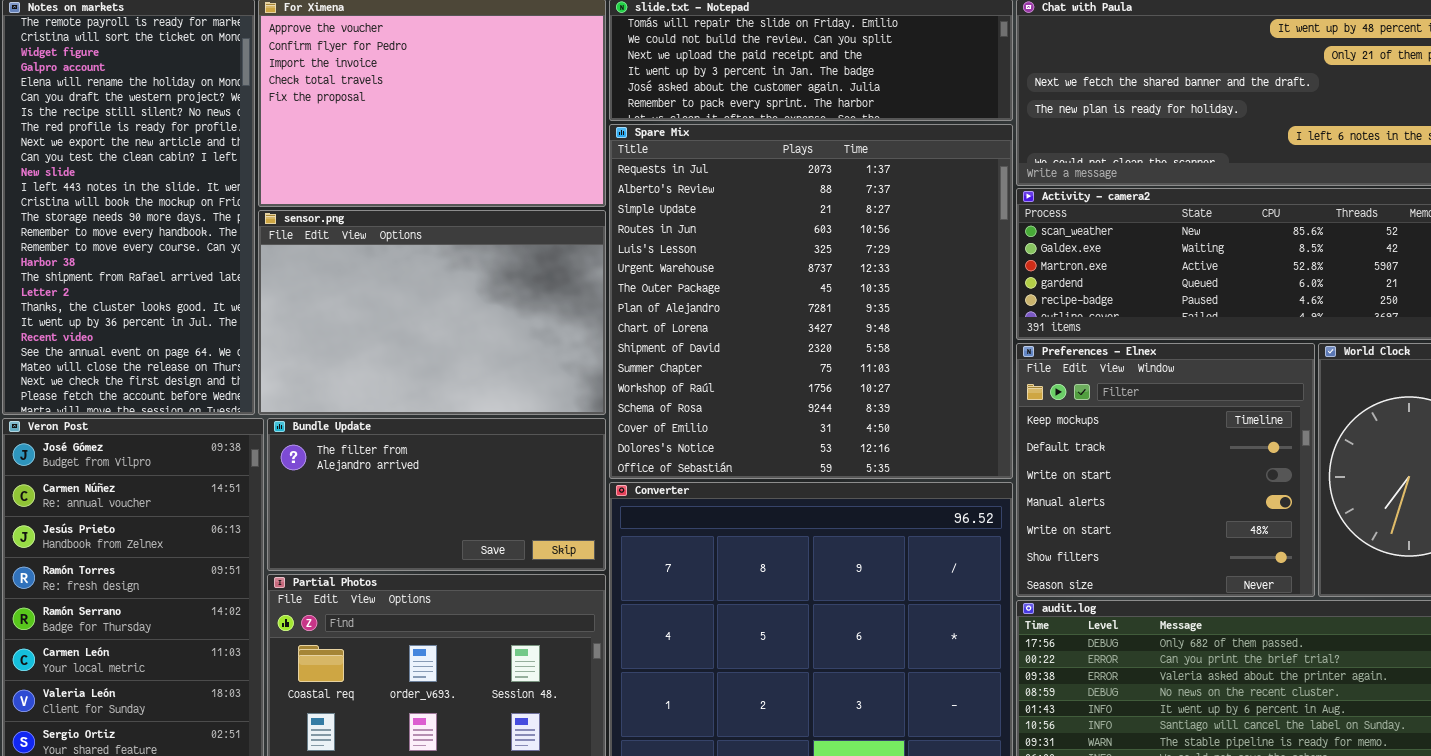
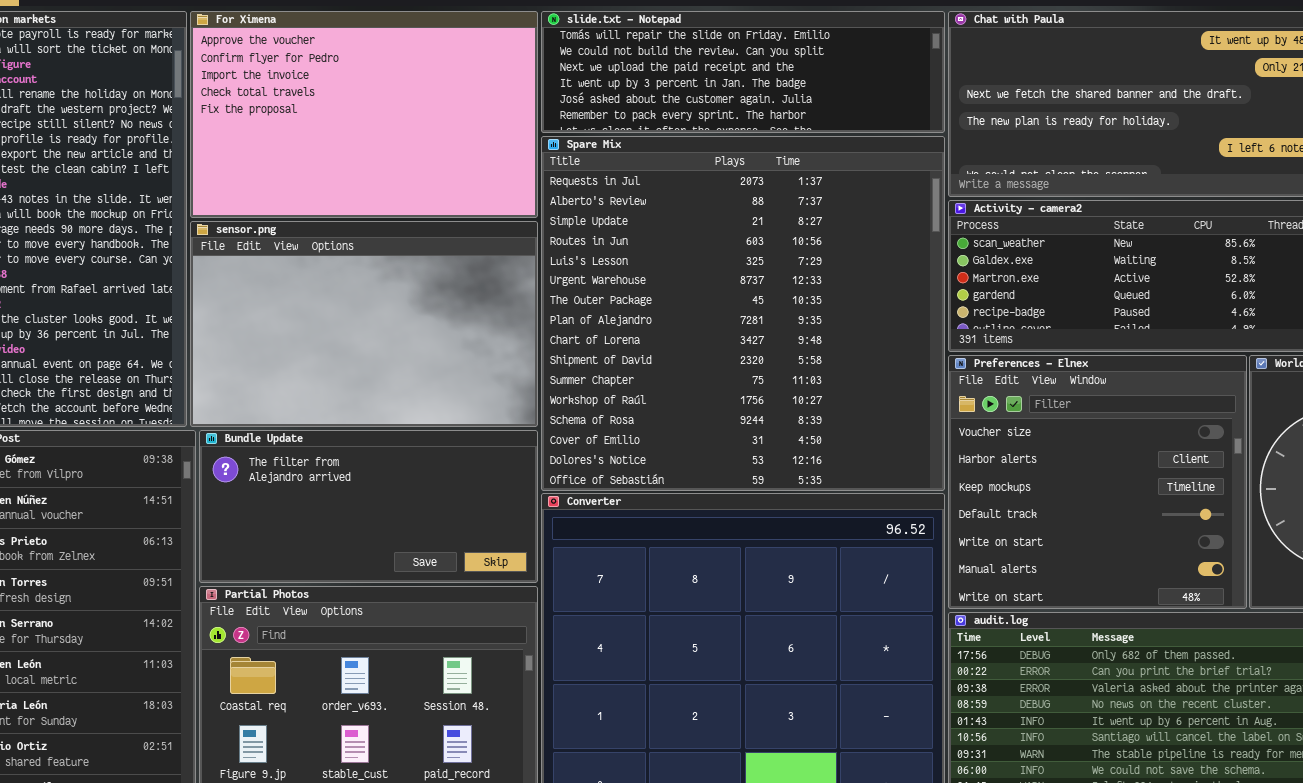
Preferences - Elnex: [1016,343,1315,597] -> [948,355,1247,609], scrolled up 2 rows

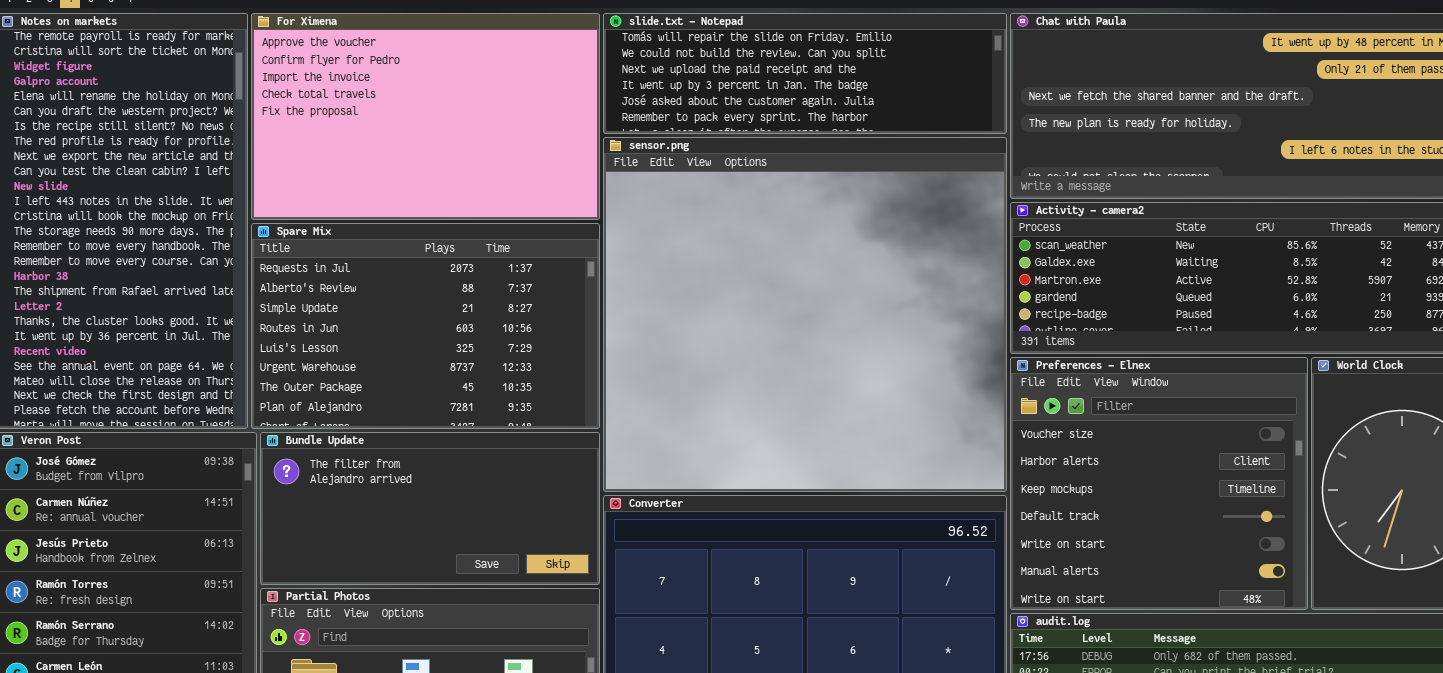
Spare Mix: [541,136,945,491] -> [251,223,600,429], moved, resized
sensor.png: [190,221,538,427] -> [603,137,1007,492], moved, resized

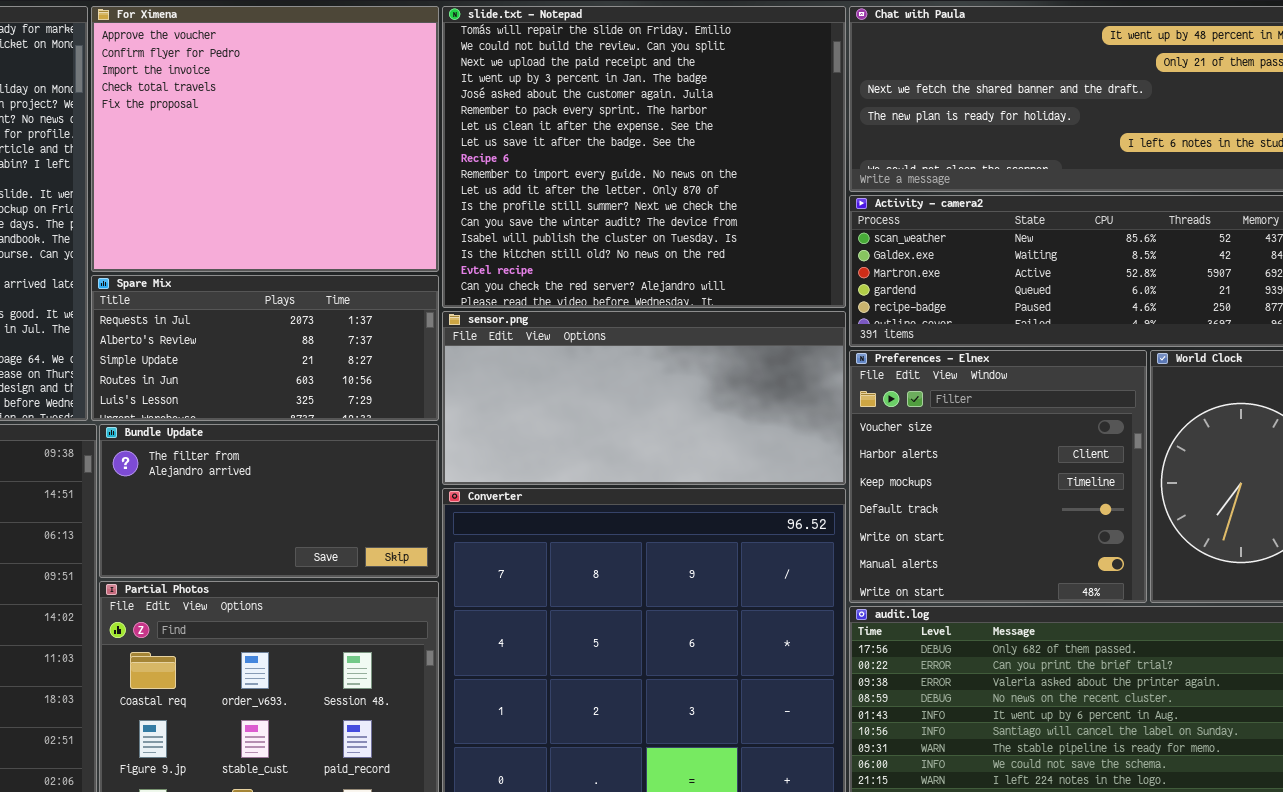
For Ximena: [251,13,600,220] -> [91,6,439,272], resized
slide.txt - Notepad: [603,13,1007,134] -> [442,6,846,308], resized
sensor.png: [603,137,1007,492] -> [442,311,846,485], resized
Spare Mix: [251,223,600,429] -> [91,275,439,421], resized

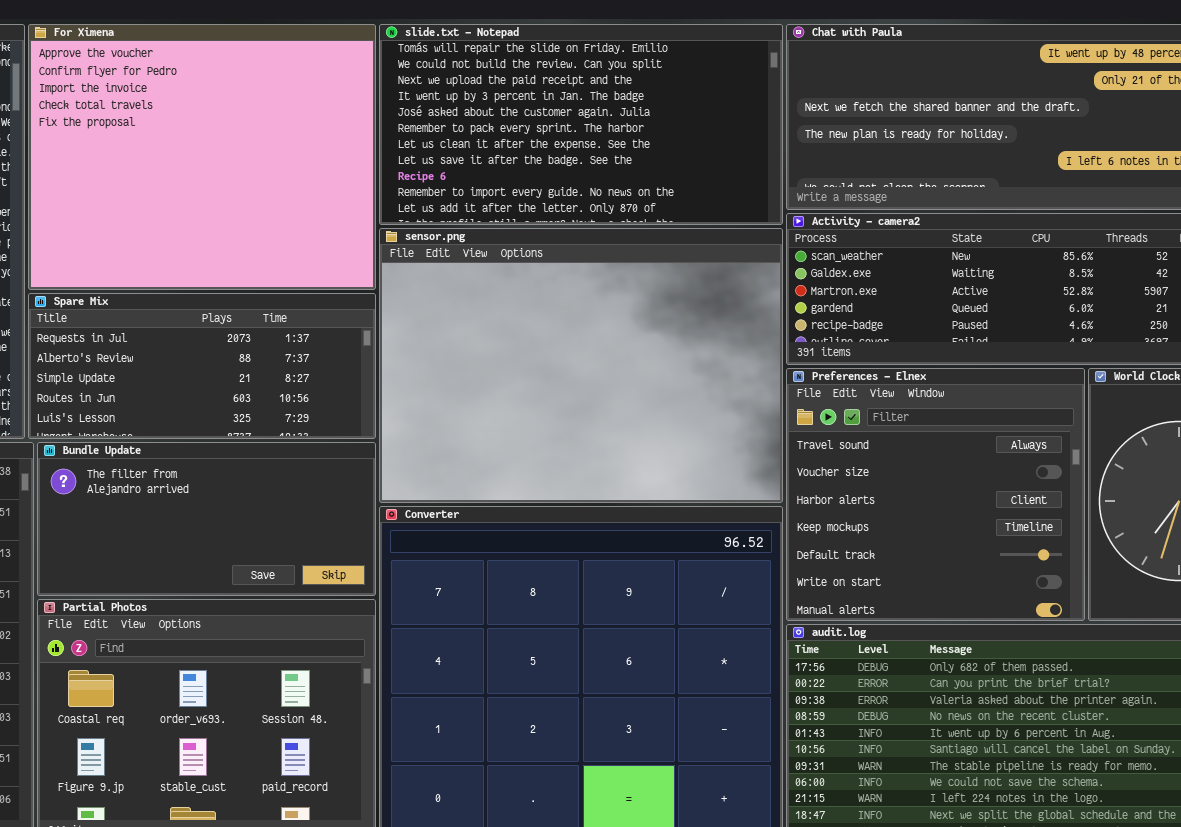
slide.txt - Notepad: [442,6,846,308] -> [379,24,783,225], resized
sensor.png: [442,311,846,485] -> [379,228,783,503], resized
Preferences - Elnex: [849,350,1147,603] -> [786,368,1085,621], scrolled up 1 row

